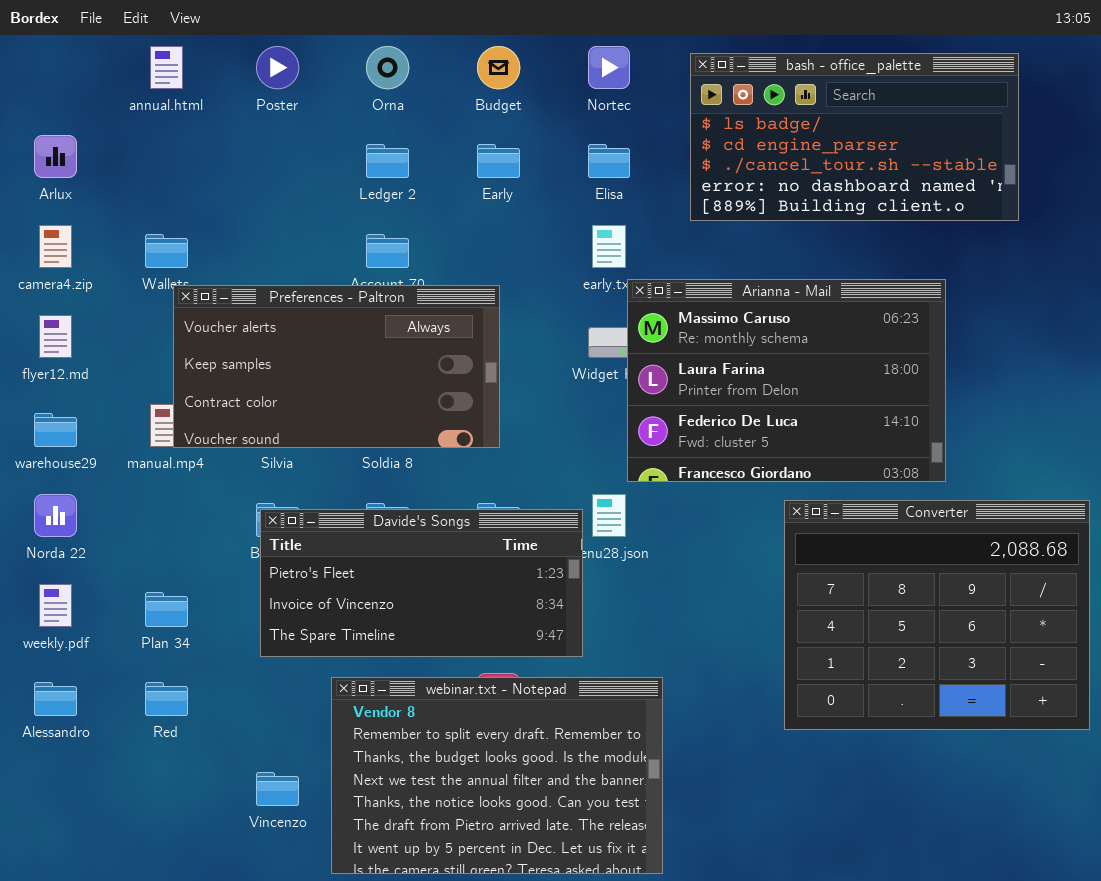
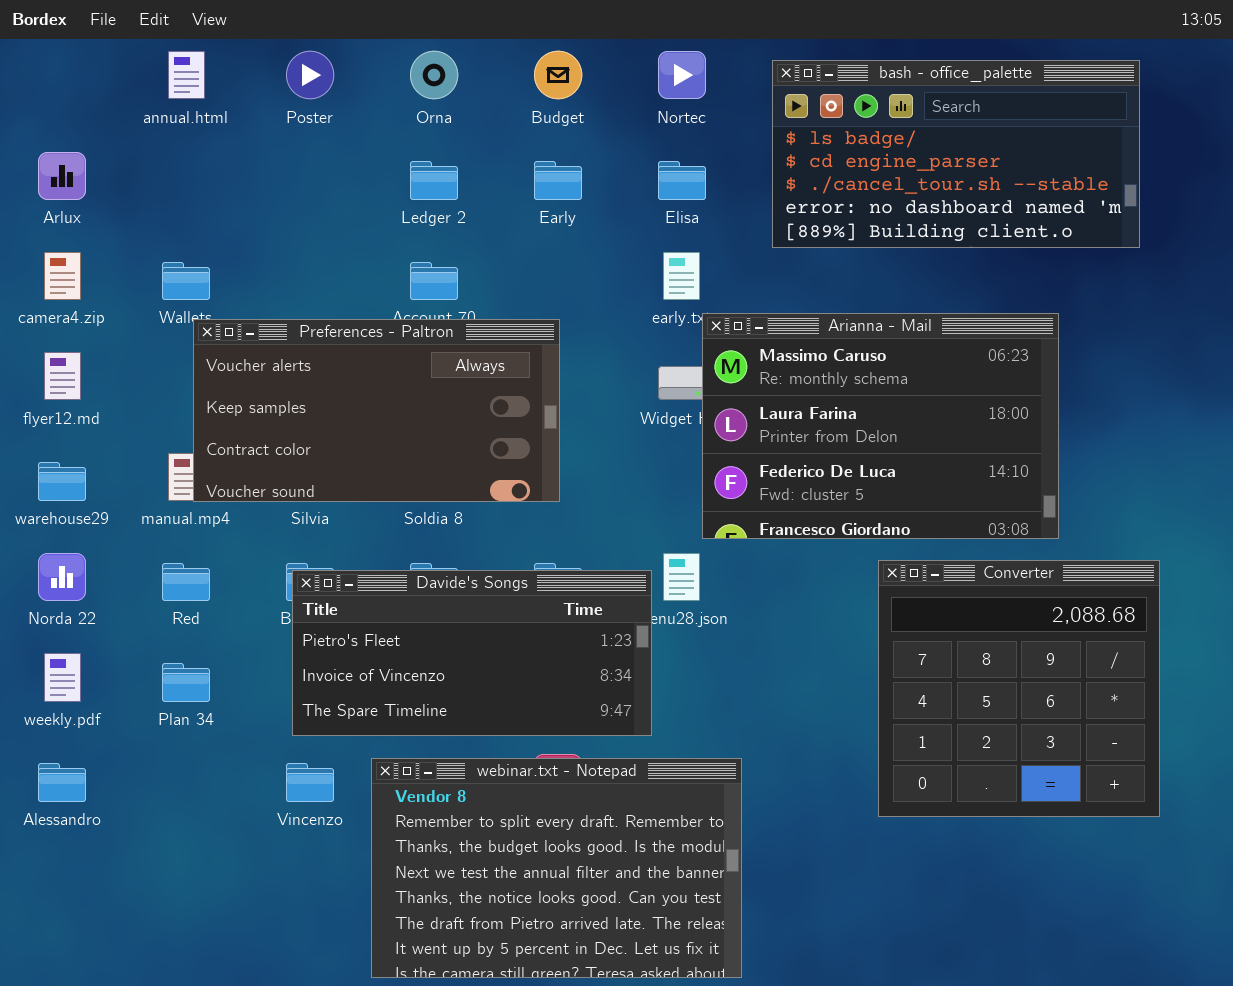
Converter: [784,500,1090,730] -> [878,560,1160,817], resized
Red: [145,682,188,716] -> [162,563,210,601], moved
Vincenzo: [256,772,299,806] -> [286,763,334,802], moved

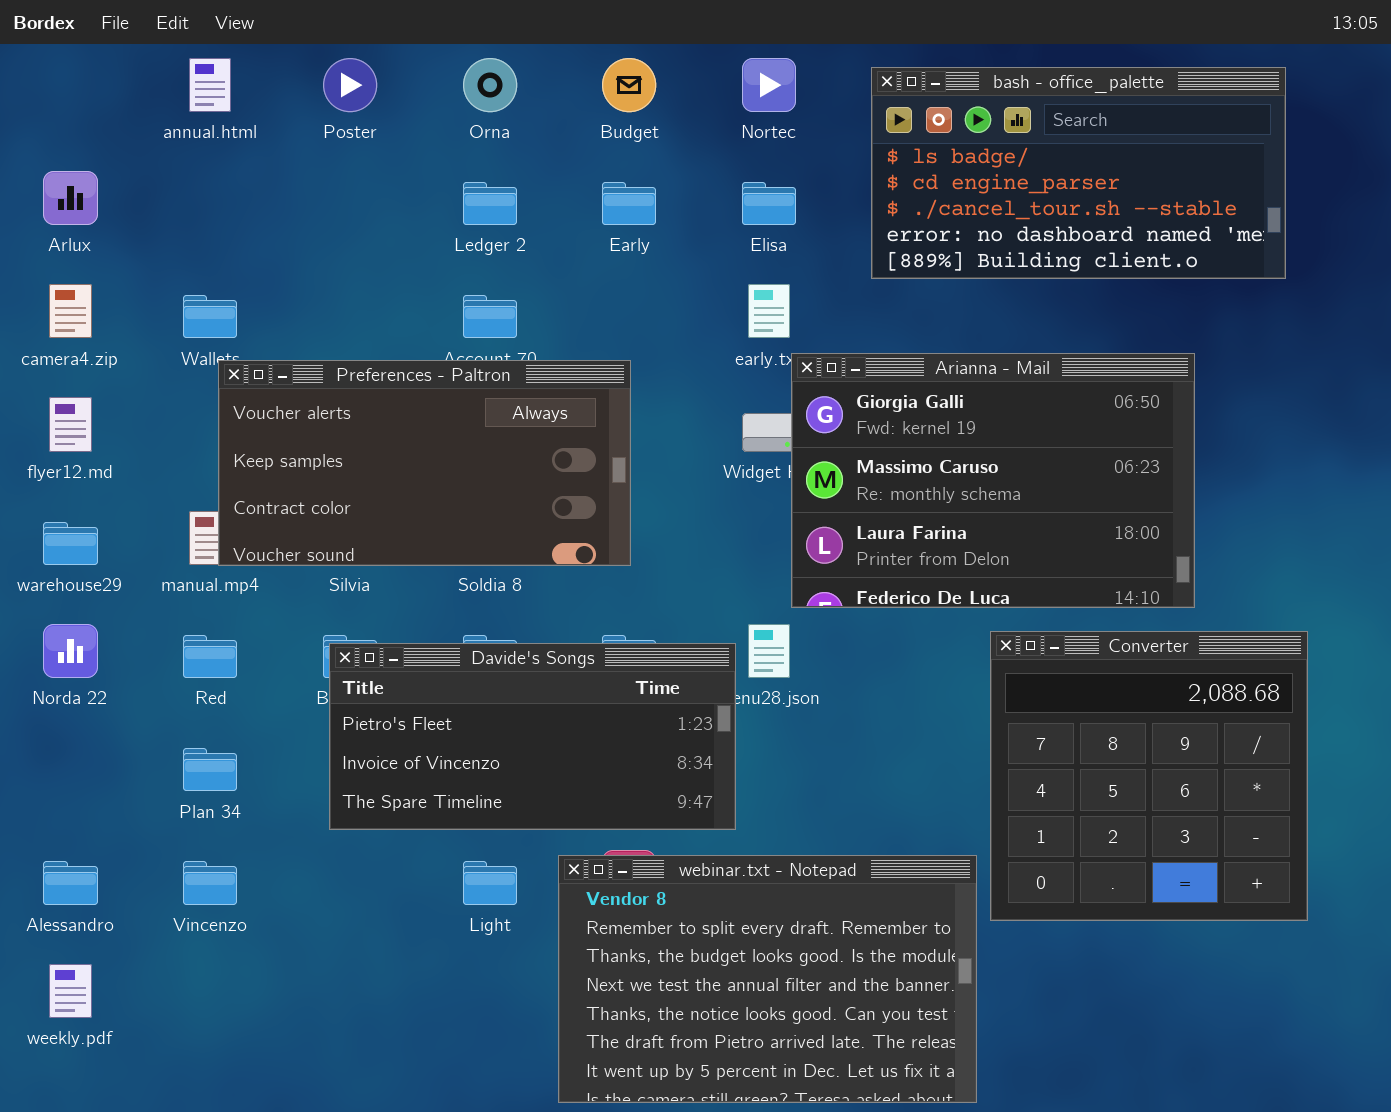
Arianna - Mail: [702,313,1059,539] -> [791,353,1195,608], scrolled up 1 row
weekly.pdf: [44,653,81,702] -> [49,964,92,1018], moved
webinar.txt - Notepad: [371,758,742,978] -> [558,855,977,1103], moved
Vincenzo: [286,763,334,802] -> [183,861,237,905], moved

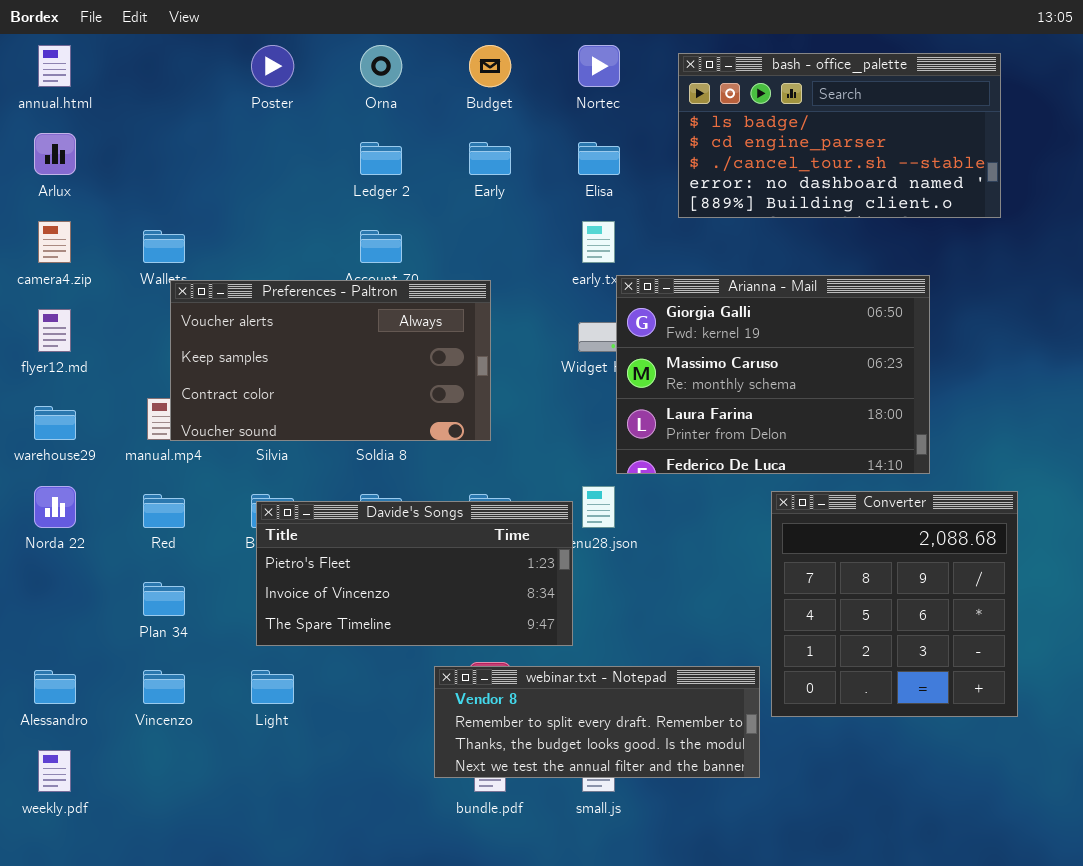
annual.html: [189,58,231,112] -> [38,45,71,87], moved
webinar.txt - Notepad: [558,855,977,1103] -> [434,666,760,778], resized
Light: [463,861,517,905] -> [251,670,294,704], moved

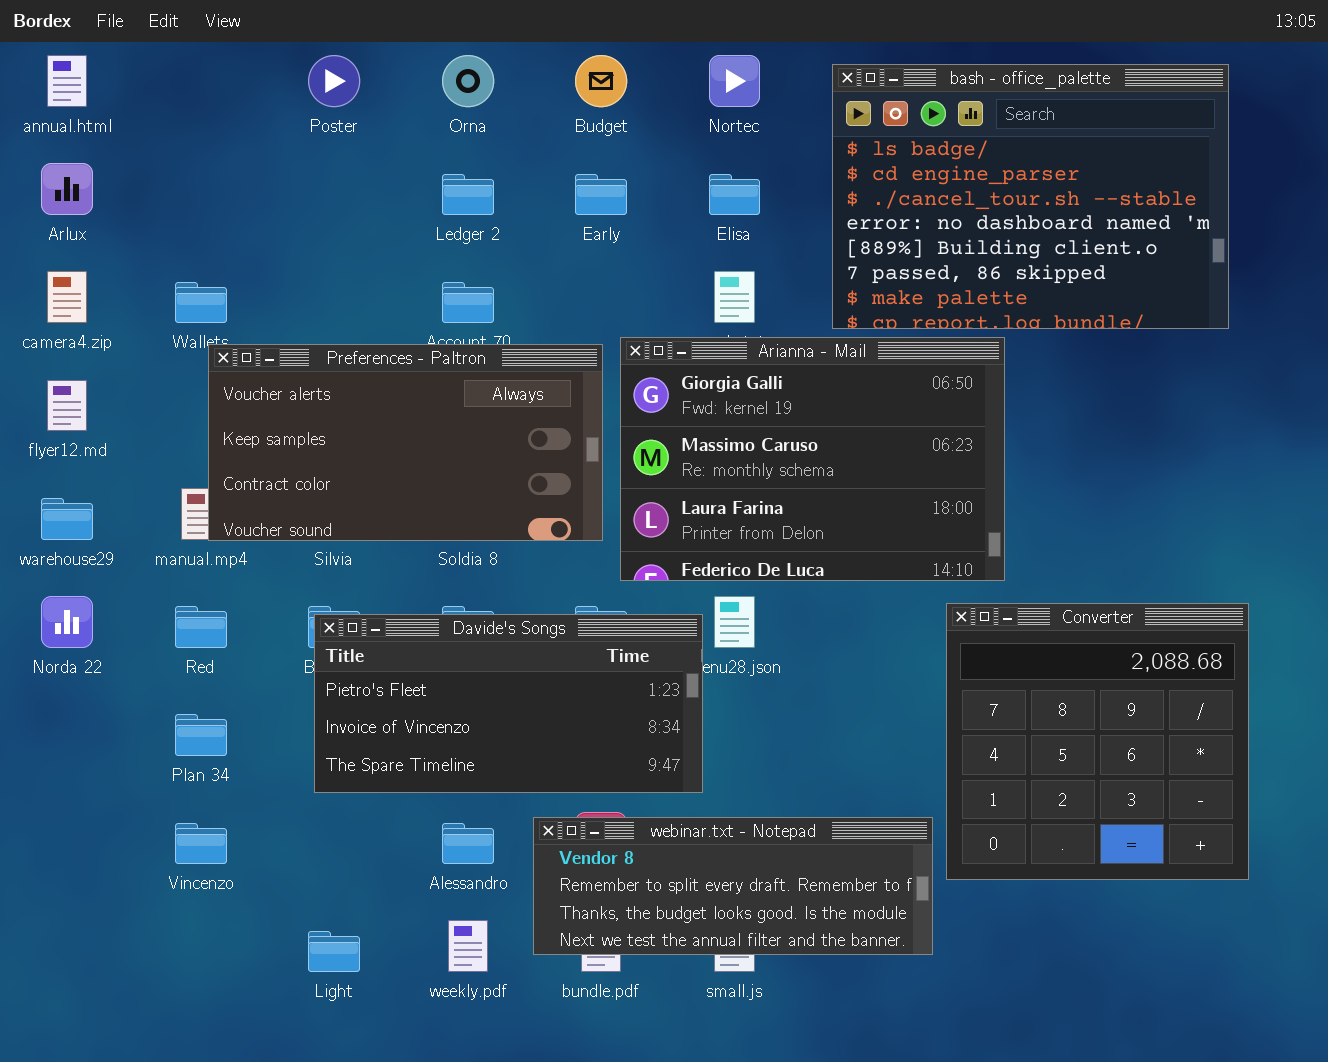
bash - office_palette: [678,53,1001,218] -> [832,64,1229,329], resized
Arianna - Mail: [616,275,930,474] -> [620,337,1005,581], moved
Alessandro: [34,670,76,704] -> [442,823,494,864], moved
Light: [251,670,294,704] -> [308,931,360,972], moved
weekly.pdf: [38,750,71,792] -> [448,920,488,972], moved

